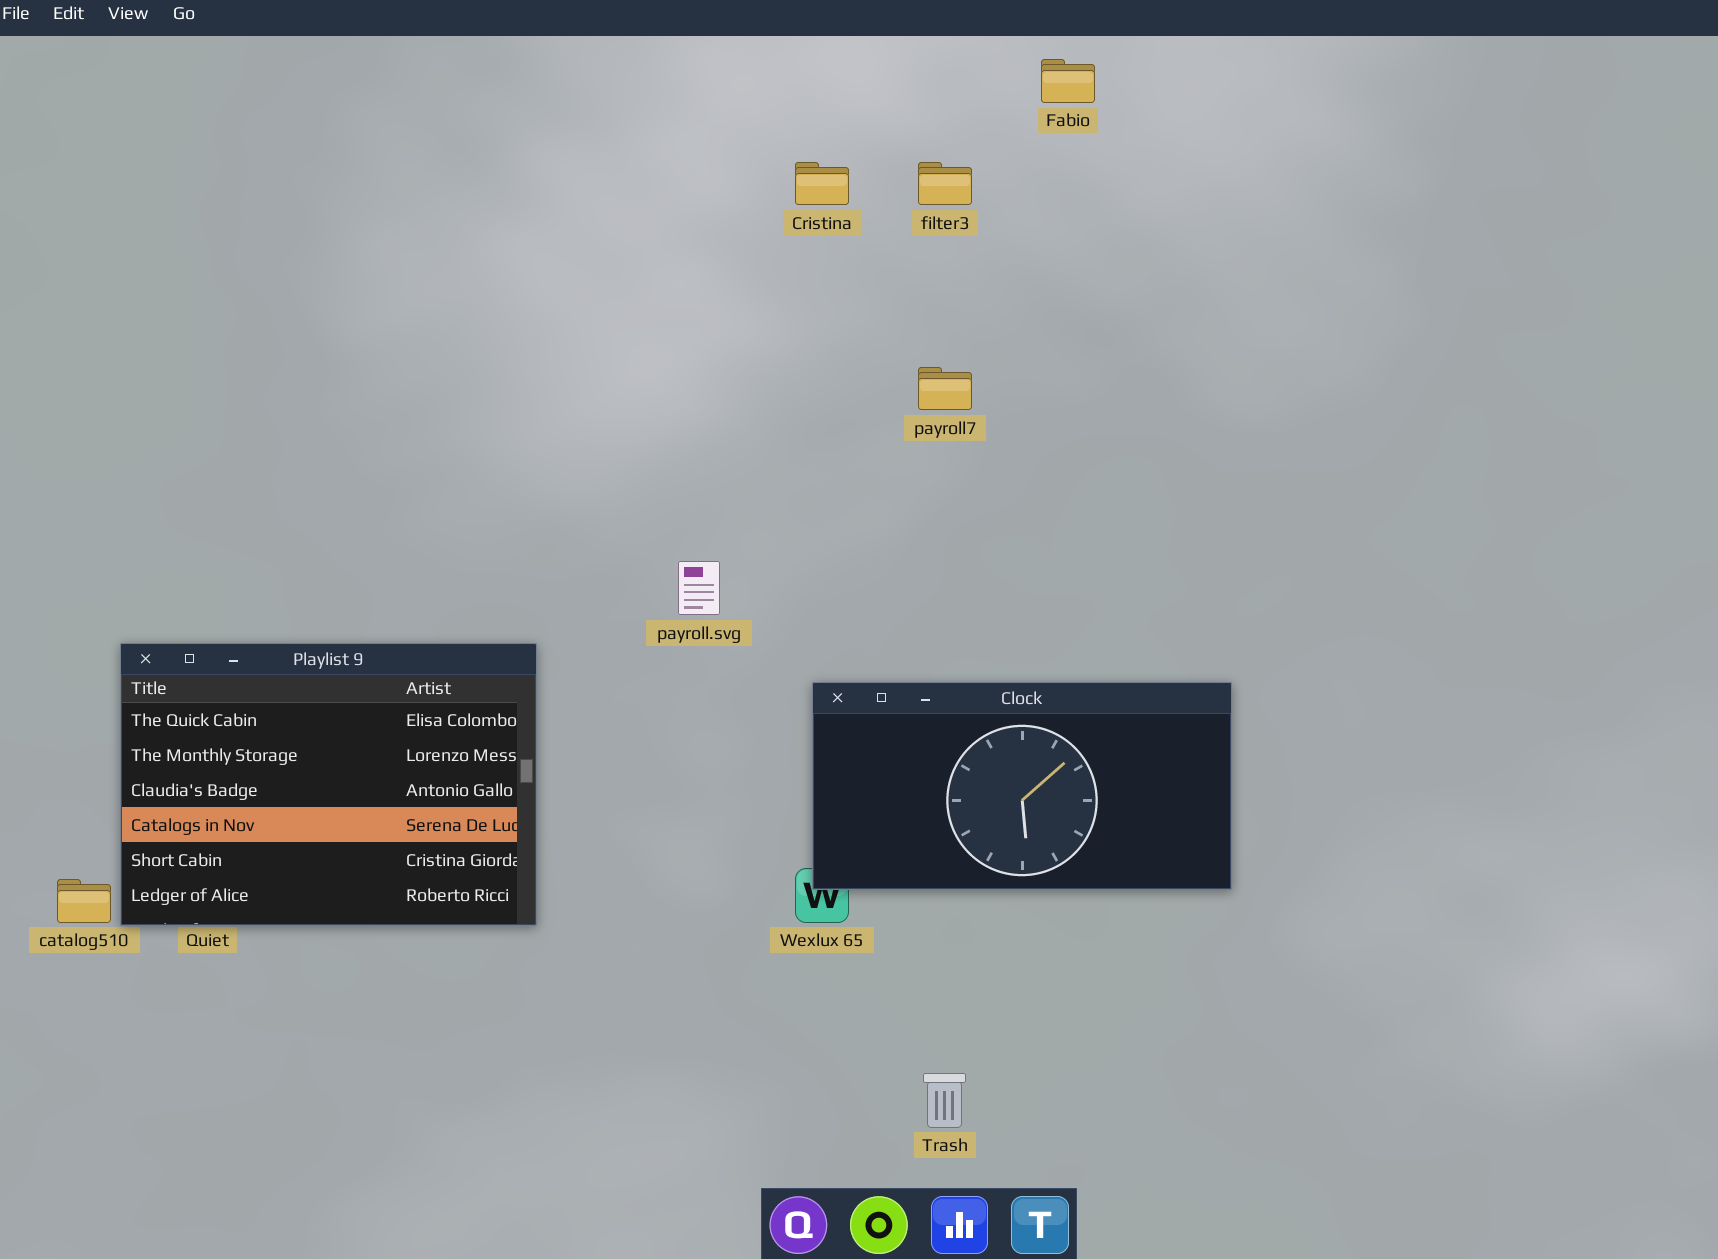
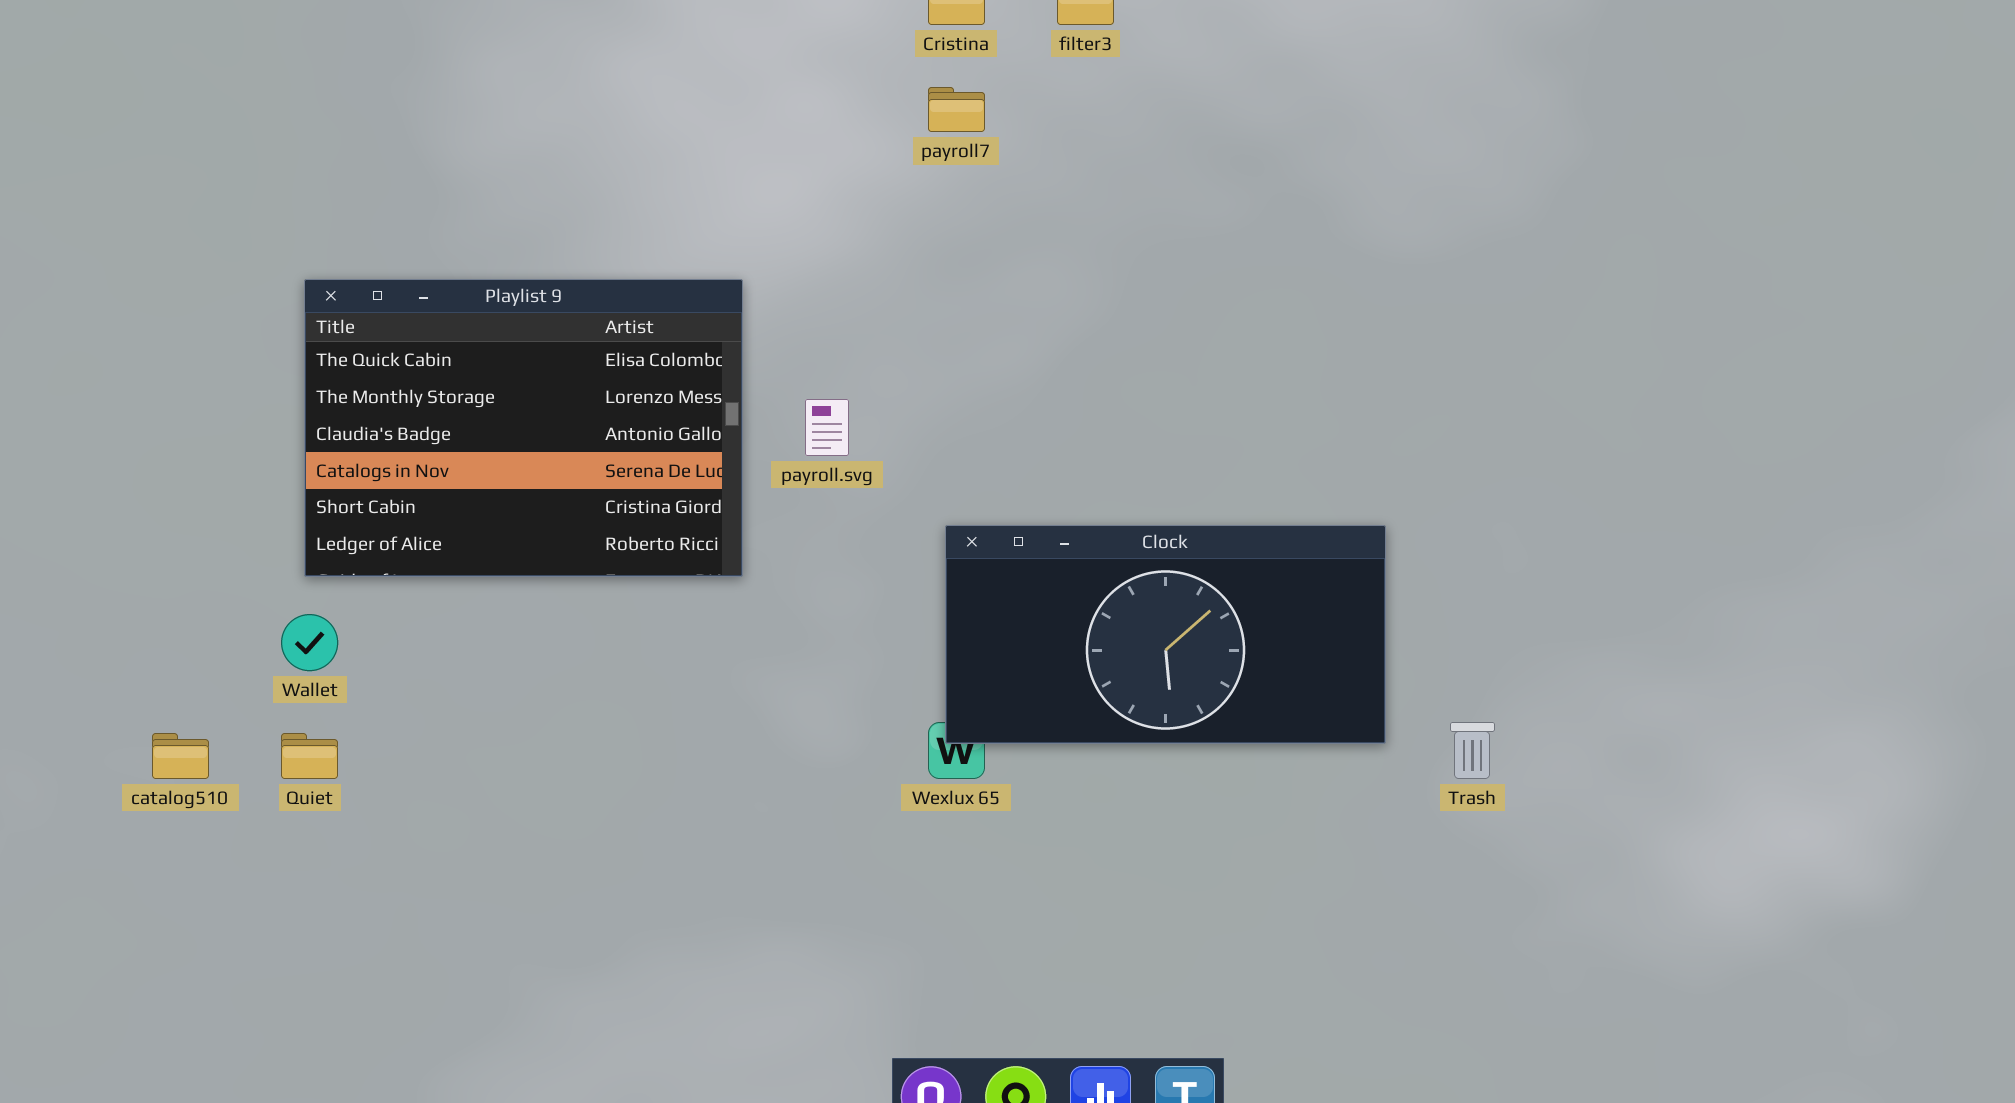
payroll7: [918,367,972,410] -> [928,87,985,132], moved
Playlist 9: [120,643,537,926] -> [304,279,743,577], moved
Trash: [923,1073,966,1128] -> [1450,722,1495,779], moved

